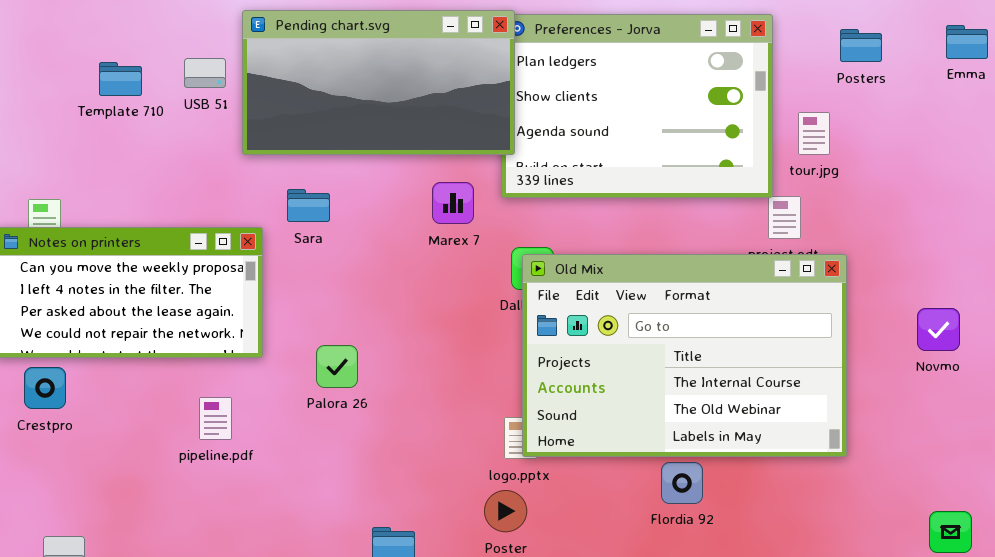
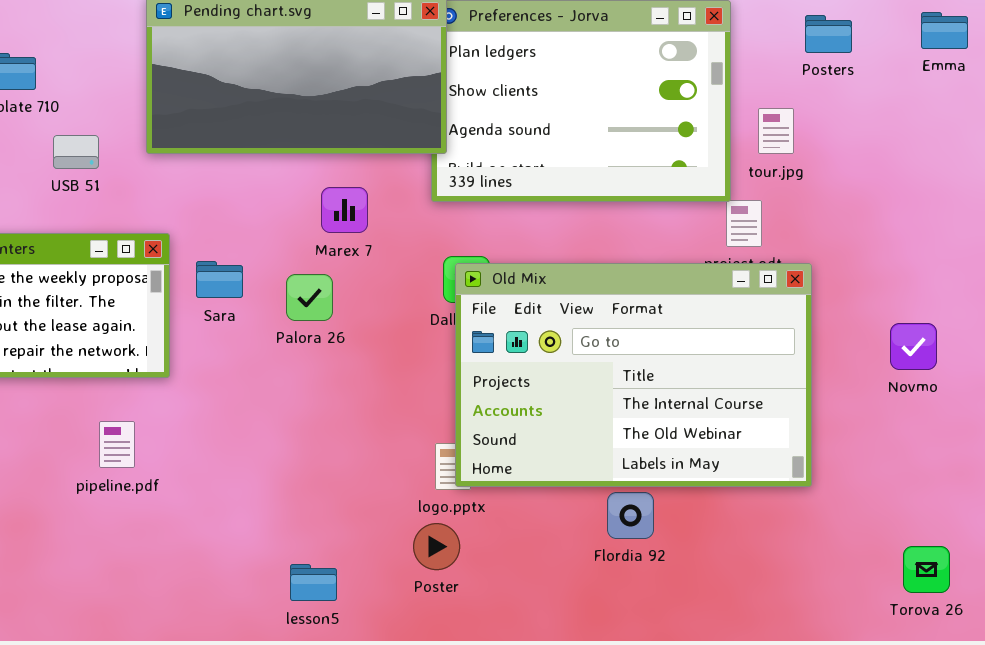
USB 51: [184,58,226,88] -> [53,135,99,169], moved
Marex 7: [432,182,474,224] -> [321,187,368,233], moved
Sara: [287,189,330,222] -> [196,261,243,298], moved
Palora 26: [316,345,358,388] -> [286,274,333,321], moved

